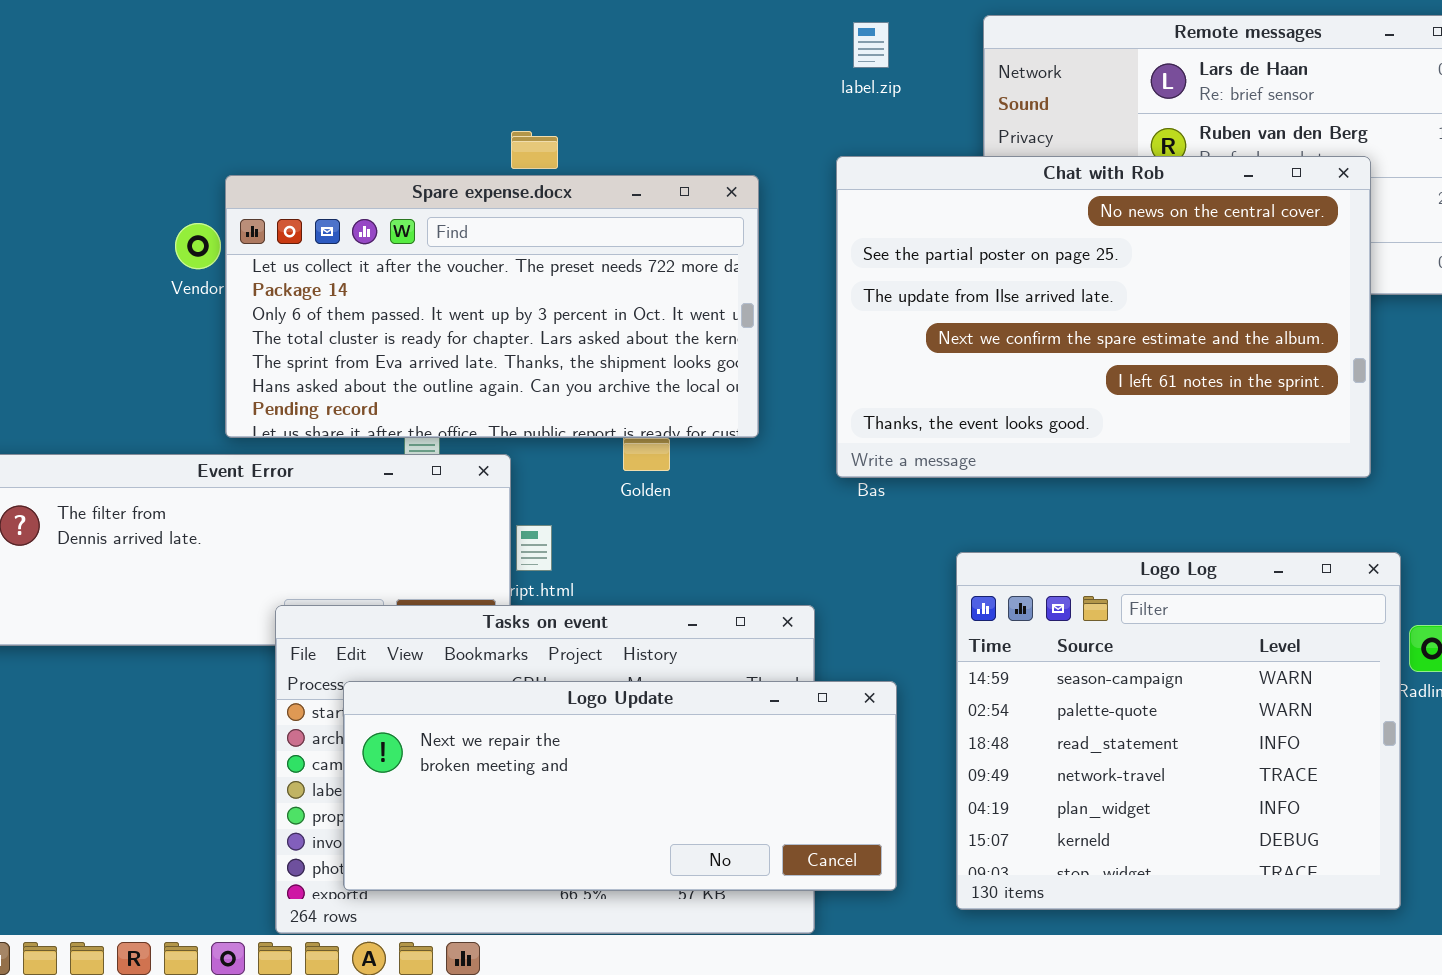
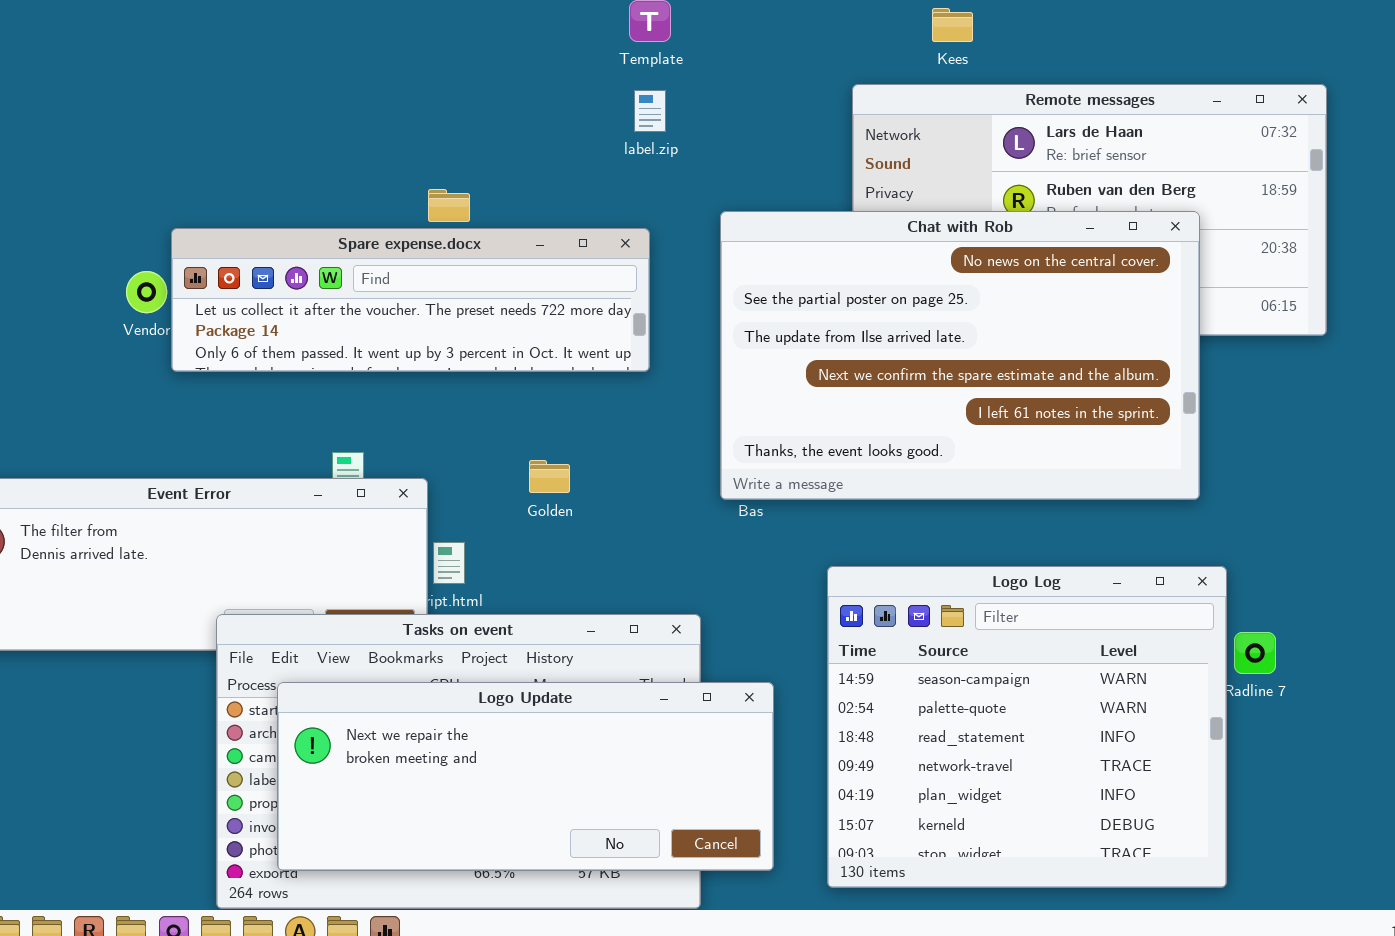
label.zip: [853,22,889,68] -> [634,90,666,132], moved
Spare expense.docx: [225,175,759,438] -> [171,228,650,372], resized

